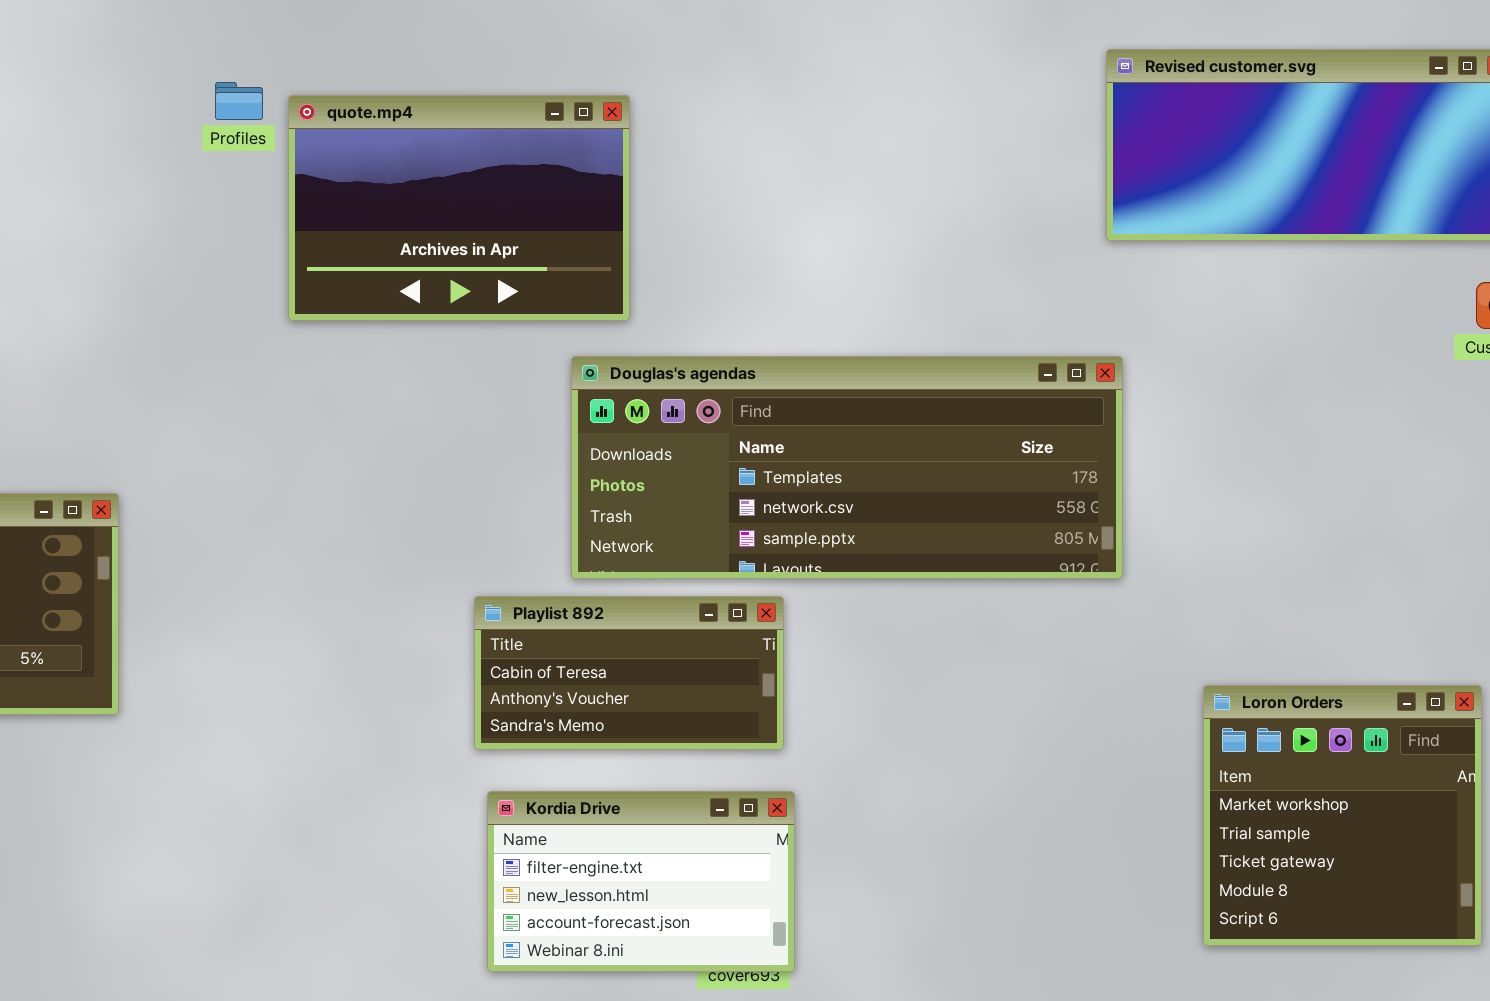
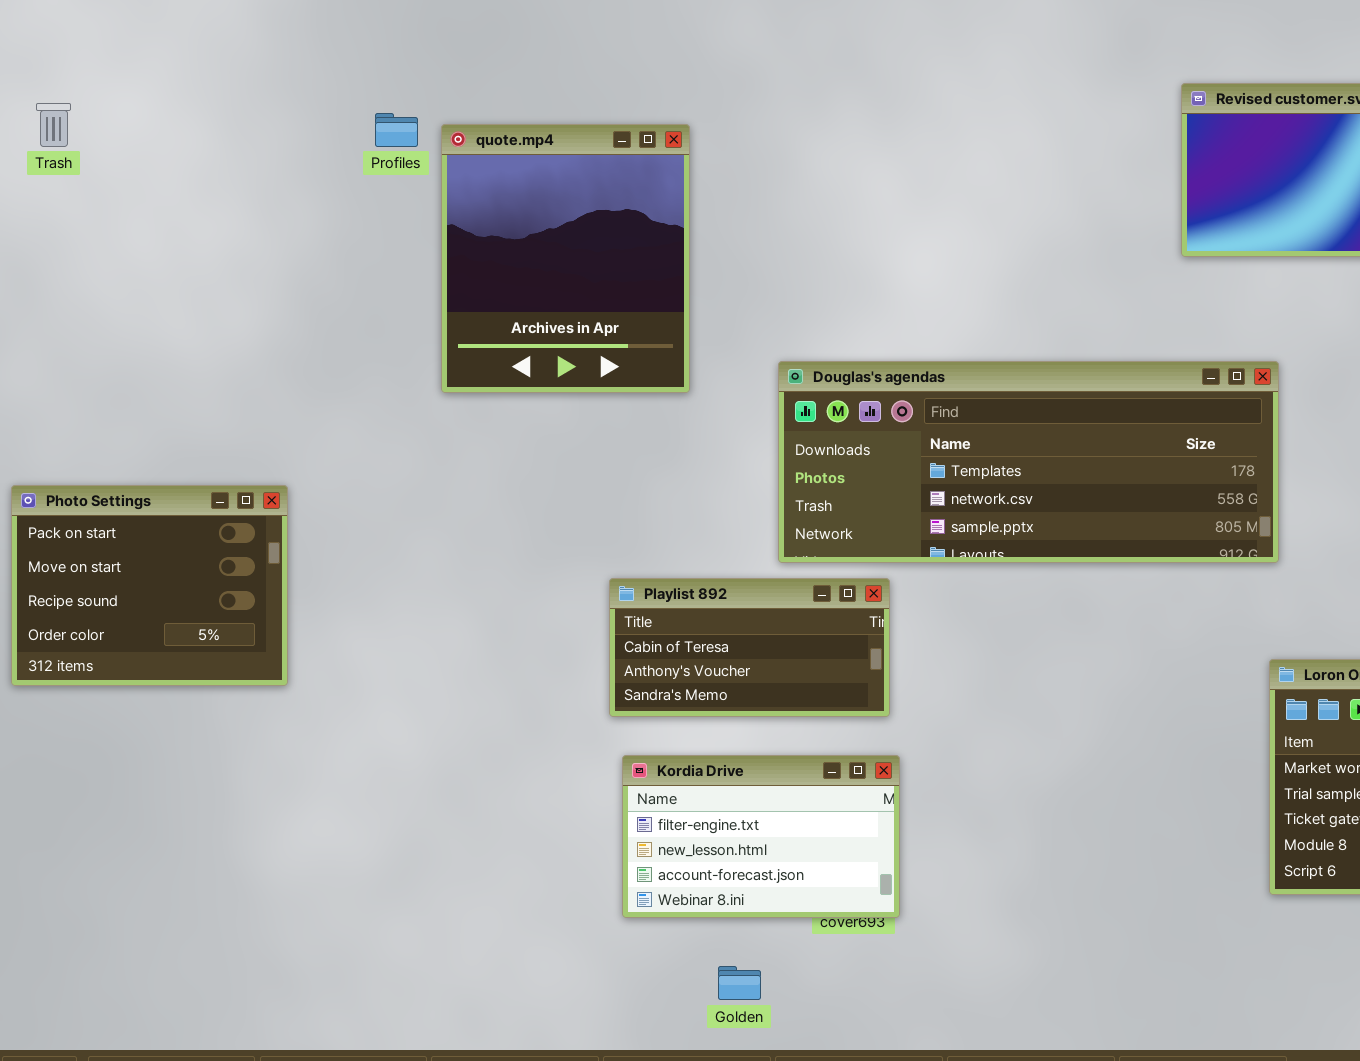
quote.mp4: [288,95,630,321] -> [441,124,690,393], resized
Douglas's agendas: [571,356,1123,579] -> [778,361,1279,563], moved

